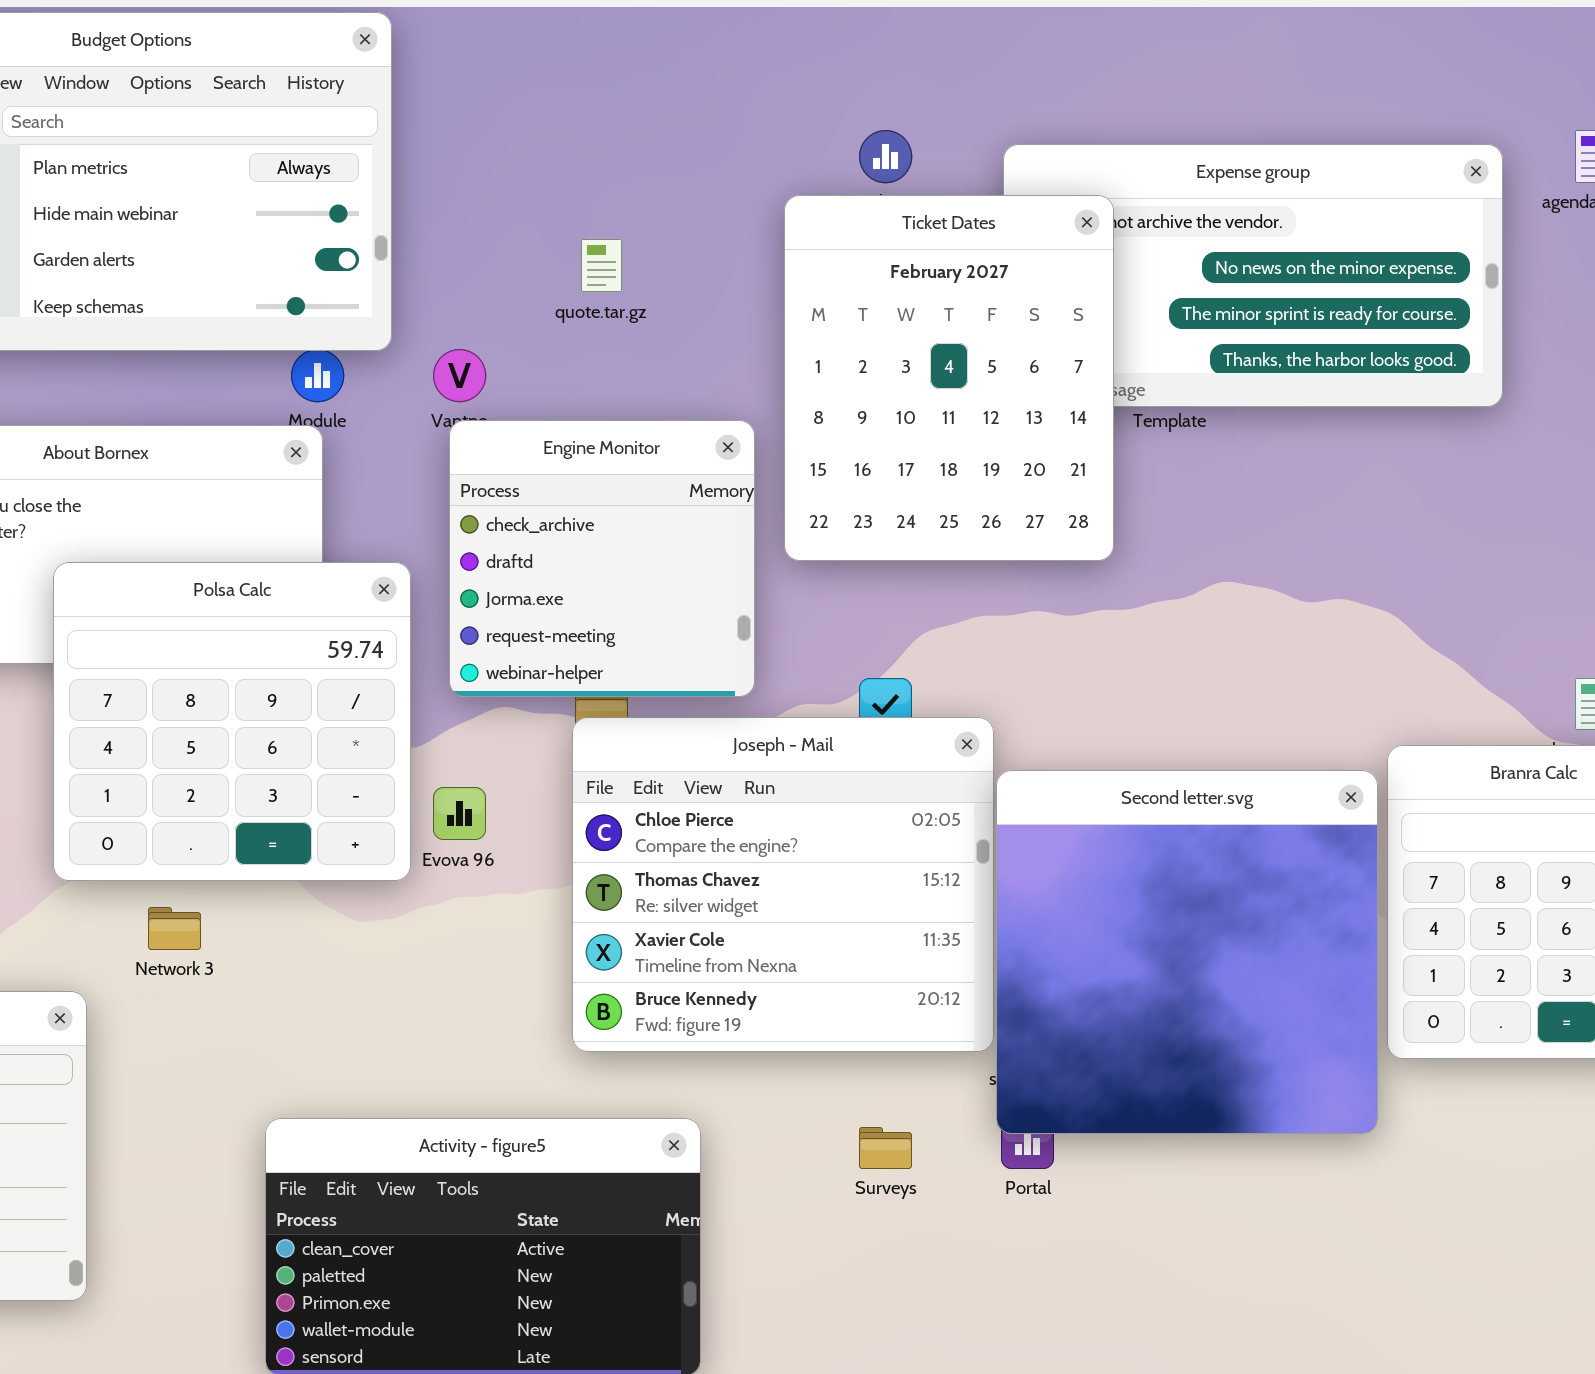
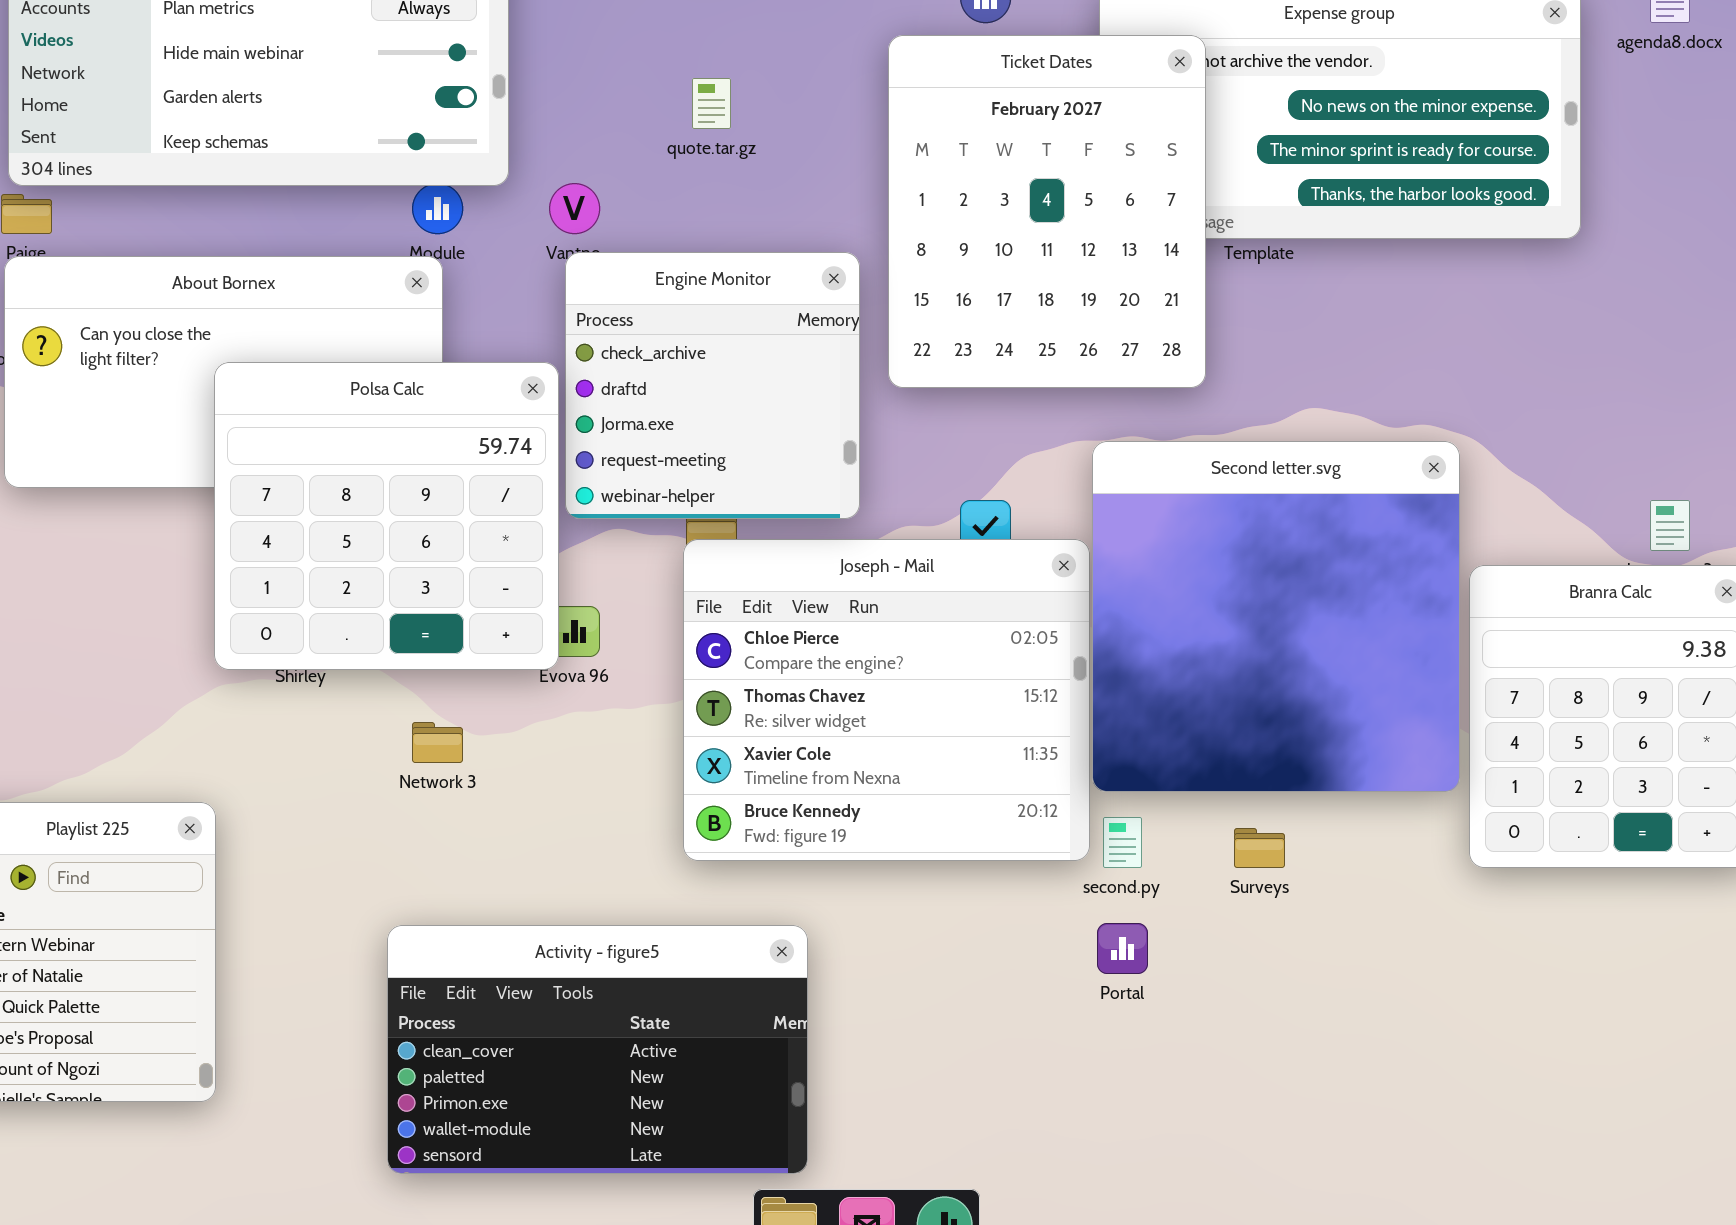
Polsa Calc: [53,562,411,881] -> [214,362,559,670], moved
Second letter.svg: [996,770,1378,1134] -> [1092,441,1460,792], moved
Network 3: [148,907,201,950] -> [412,722,463,763], moved
Surveys: [859,1127,912,1169] -> [1234,828,1285,868], moved

